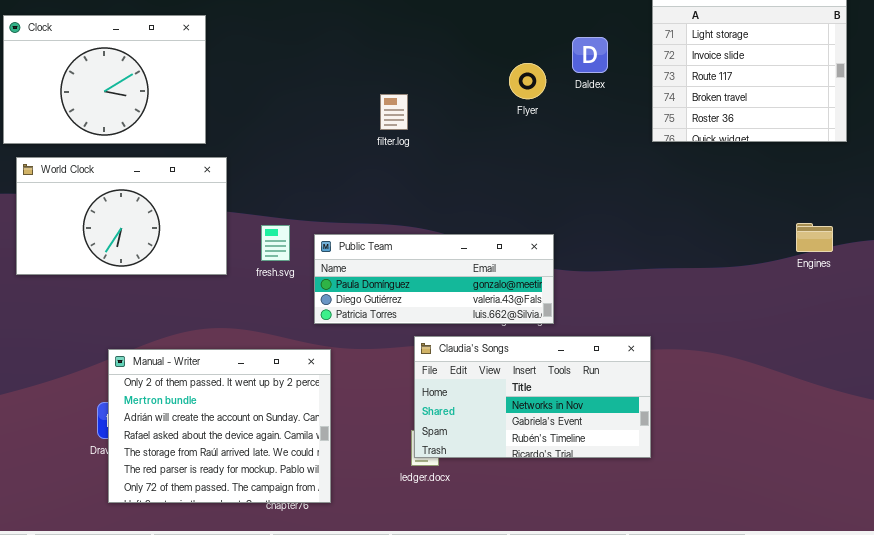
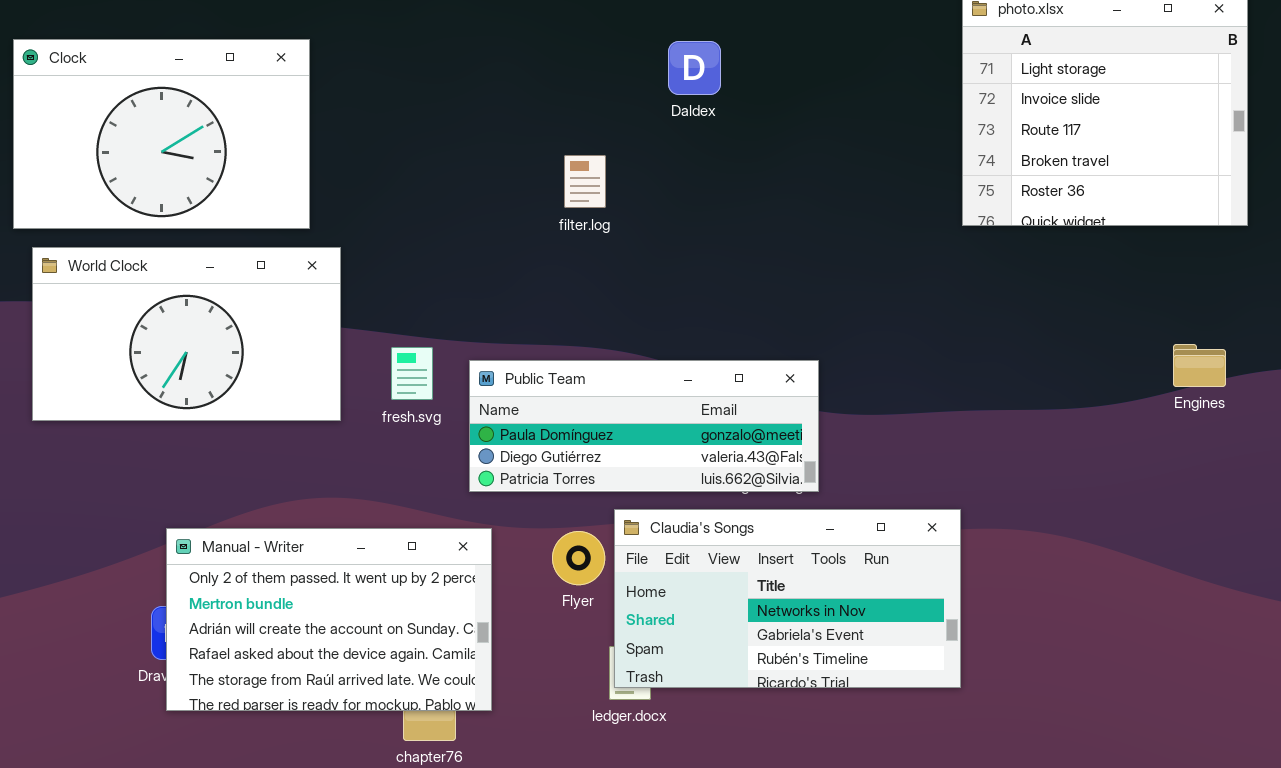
Daldex: [572,37,608,73] -> [668,41,721,95], moved
Flyer: [509,63,546,99] -> [552,531,605,585], moved
Manual - Writer: [108,349,331,503] -> [166,528,492,711], resized

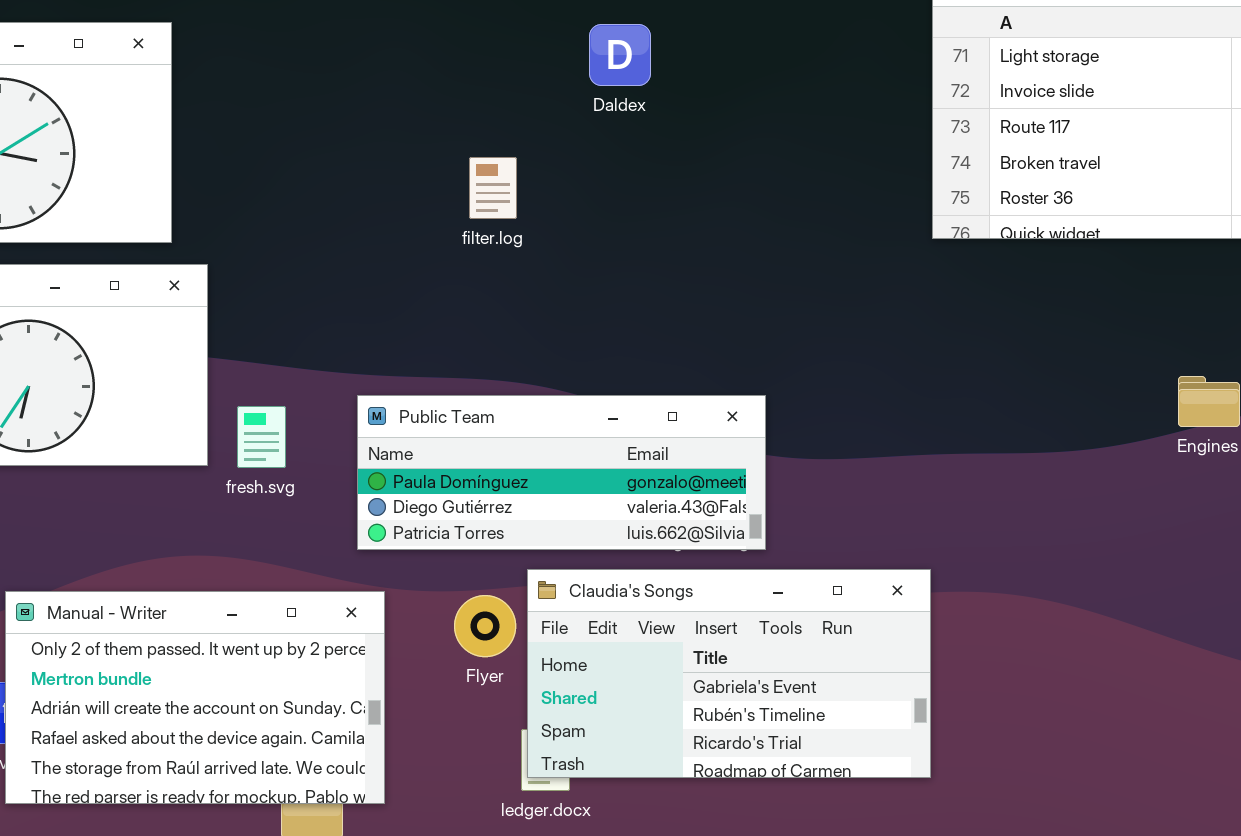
fresh.svg: [391,347,433,400] -> [237,406,286,468], moved
Claudia's Songs: [614,509,961,688] -> [527,569,931,778], scrolled down 1 row

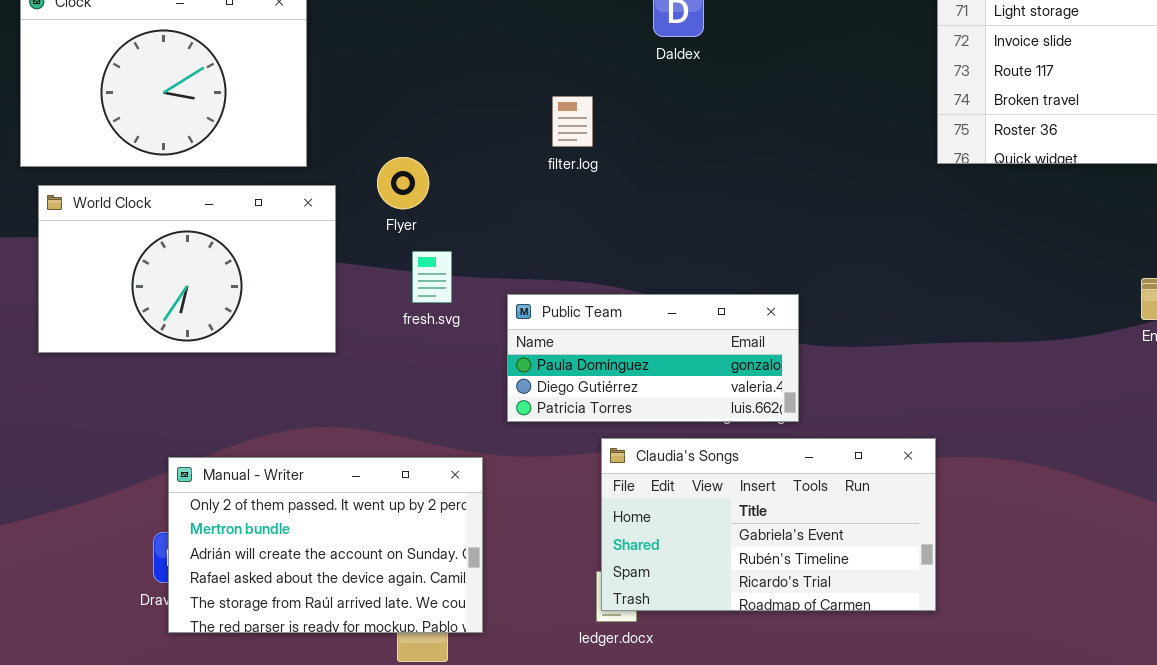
Public Team: [357,395,766,550] -> [507,294,799,422], resized
fresh.svg: [237,406,286,468] -> [412,251,452,303], moved
Flyer: [454,595,516,657] -> [377,157,429,209], moved

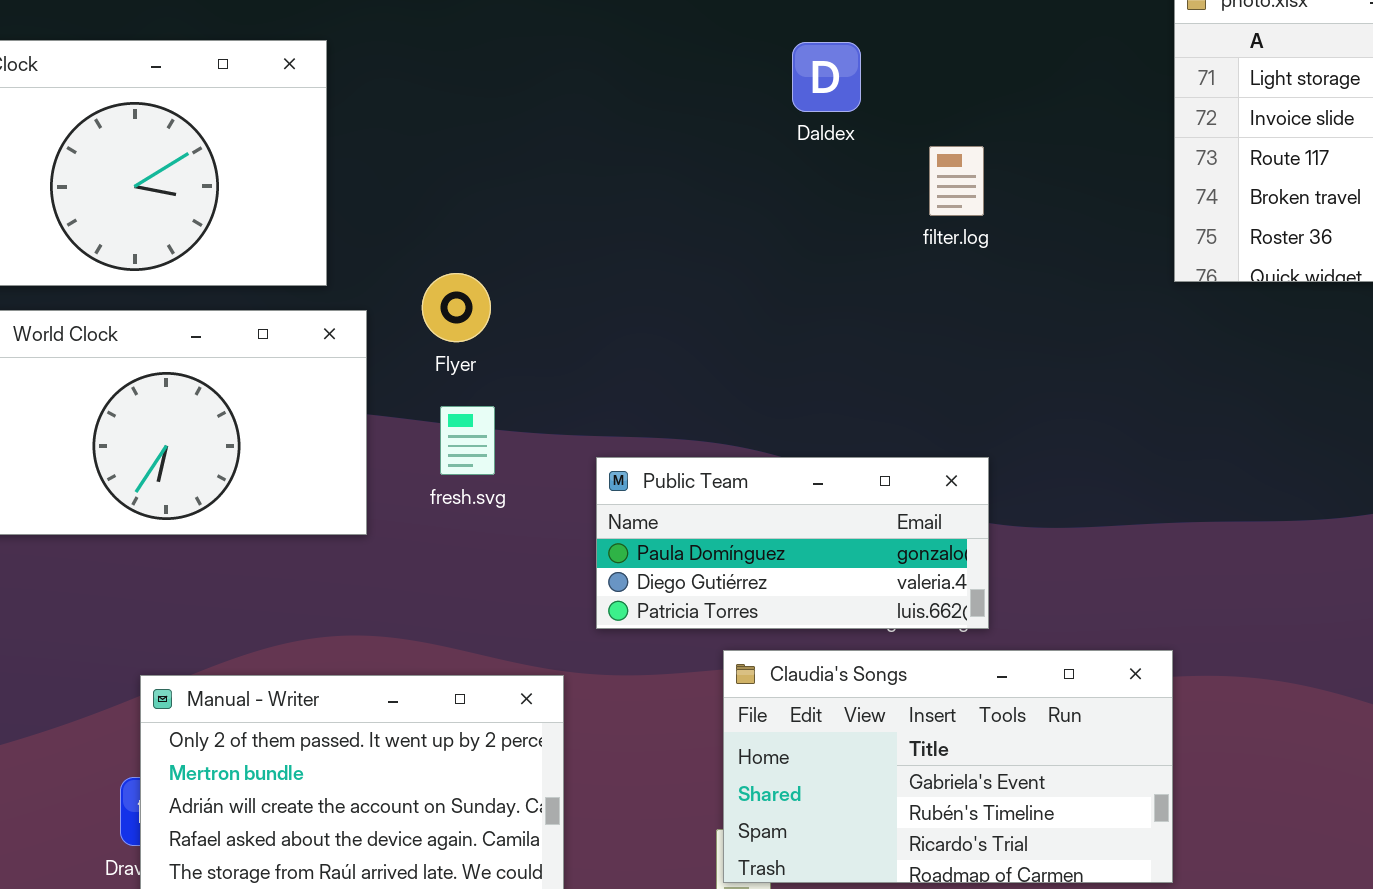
filter.log: [552,96,593,147] -> [929,146,984,216], moved
fresh.svg: [412,251,452,303] -> [440,406,495,475], moved

